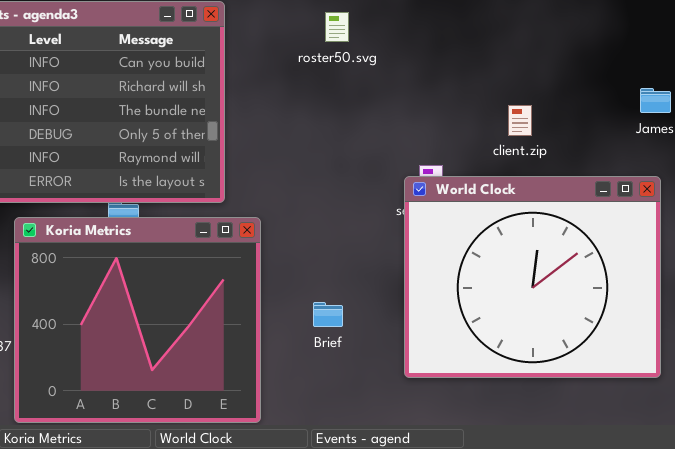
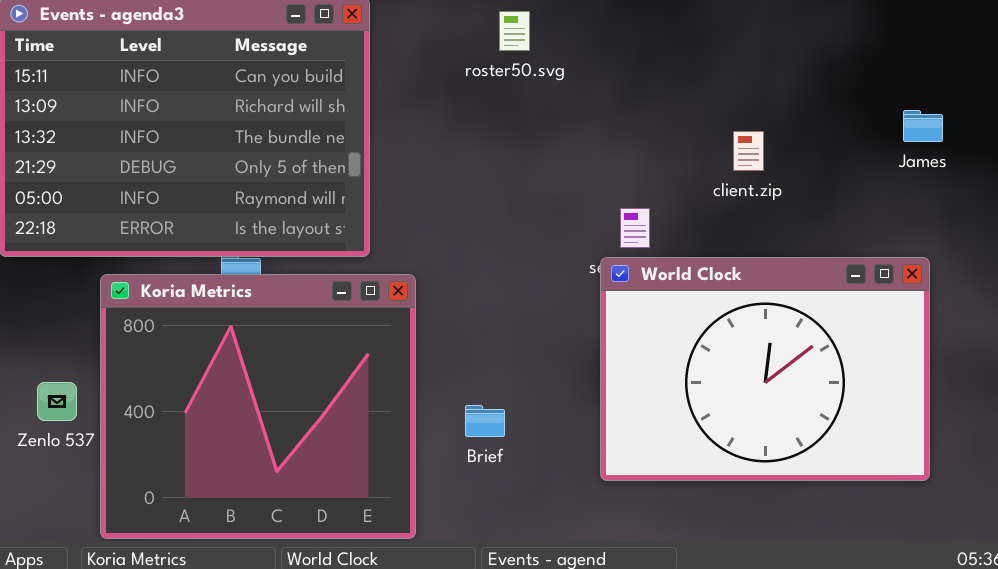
World Clock: [404,176,661,378] -> [600,257,930,481], resized
Brief: [313,302,343,327] -> [465,405,505,437], moved

